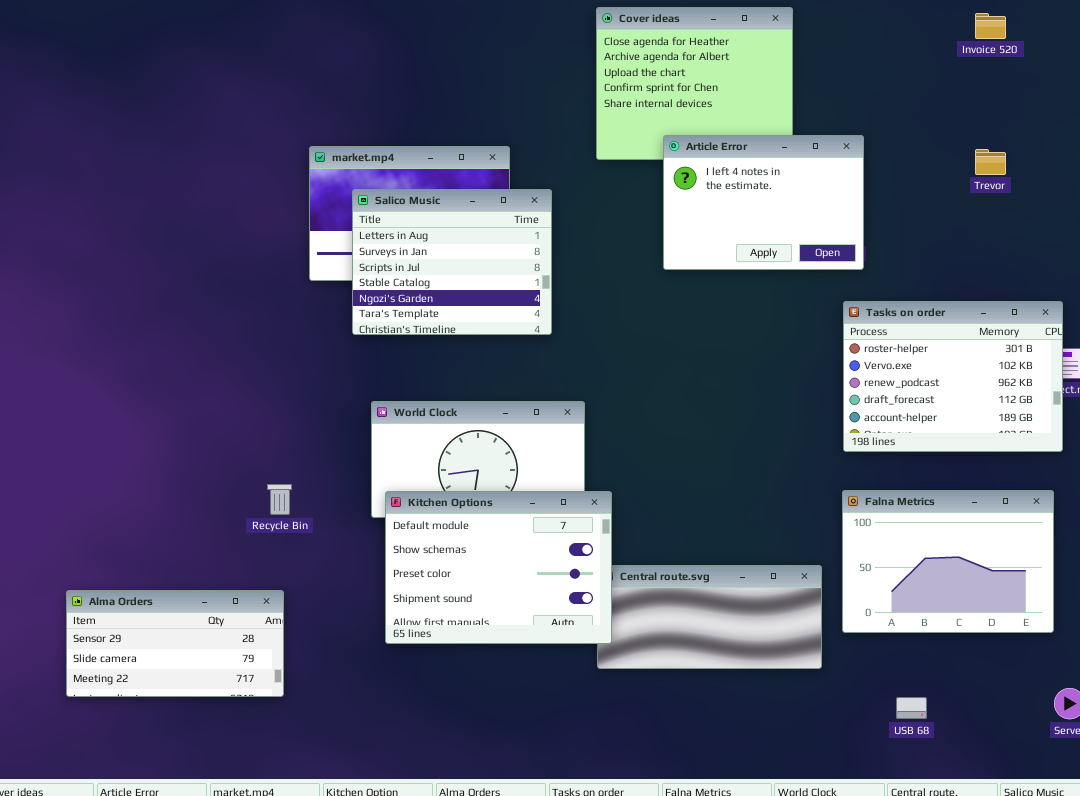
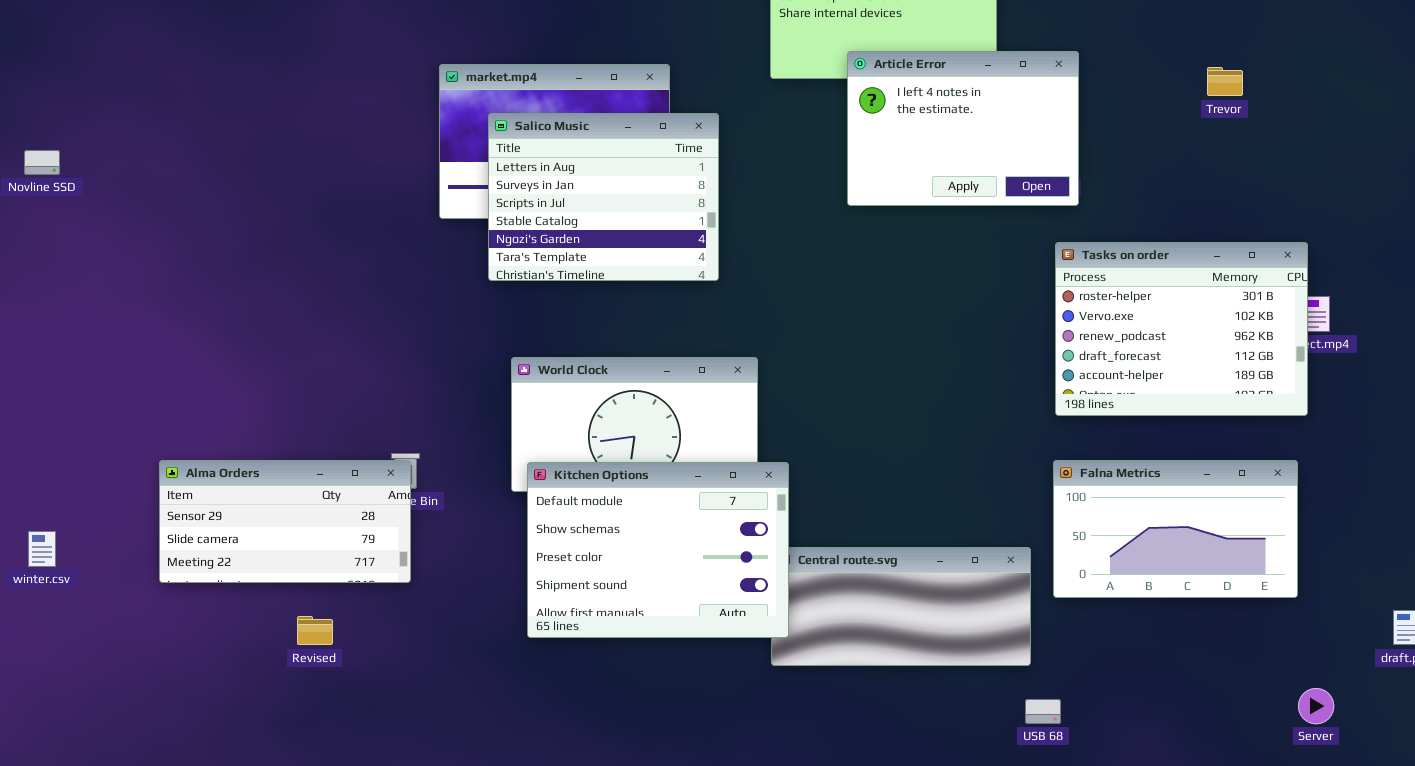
Falna Metrics: [842,490,1054,633] -> [1053,460,1298,598], resized
Alma Orders: [66,590,284,697] -> [159,460,411,583], moved
USB 68: [896,697,927,719] -> [1025,699,1061,724], moved

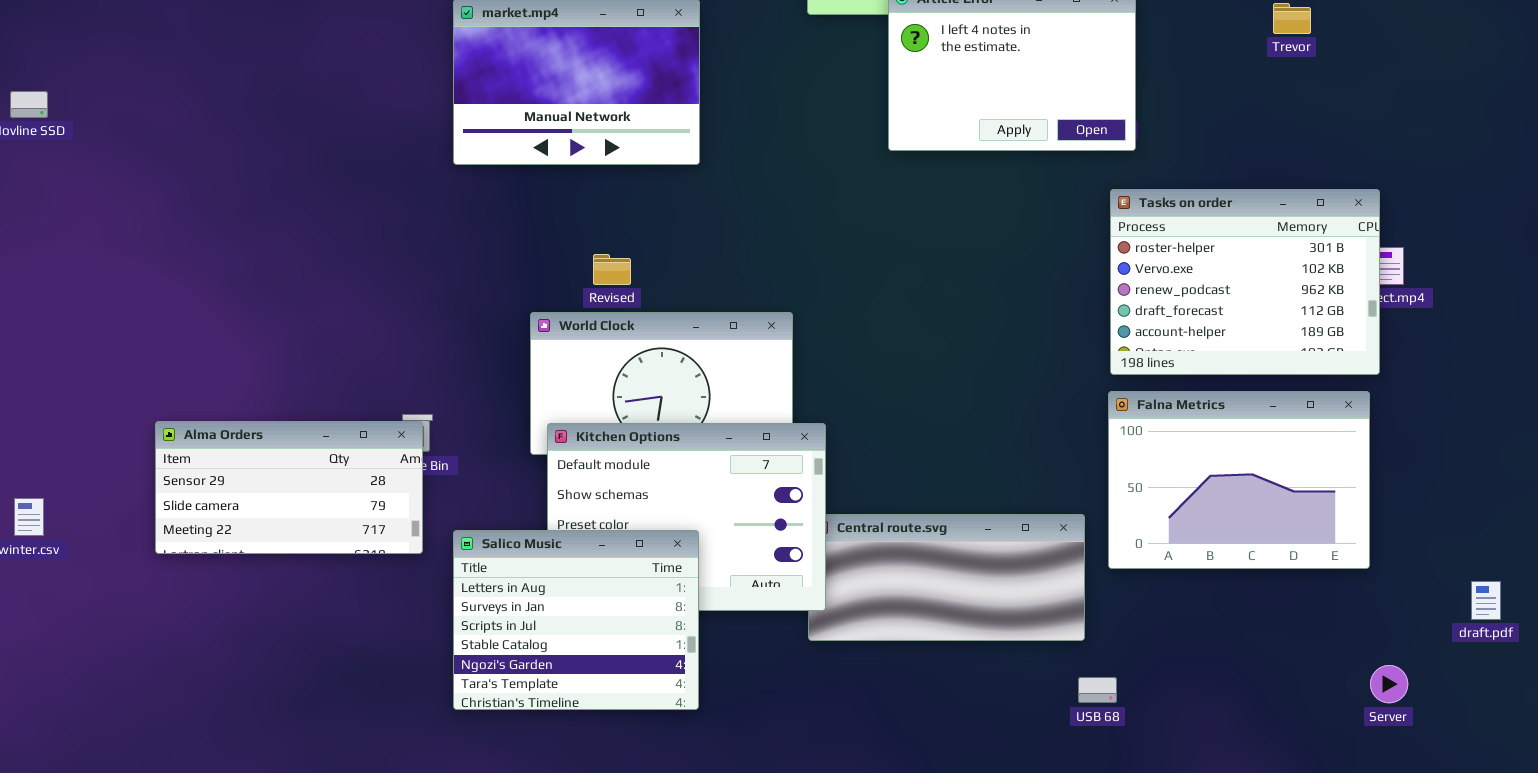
Salico Music: [488,113,719,281] -> [453,530,699,710], moved
Falna Metrics: [1053,460,1298,598] -> [1108,391,1370,569], resized
Revised: [297,616,333,645] -> [593,254,631,285], moved

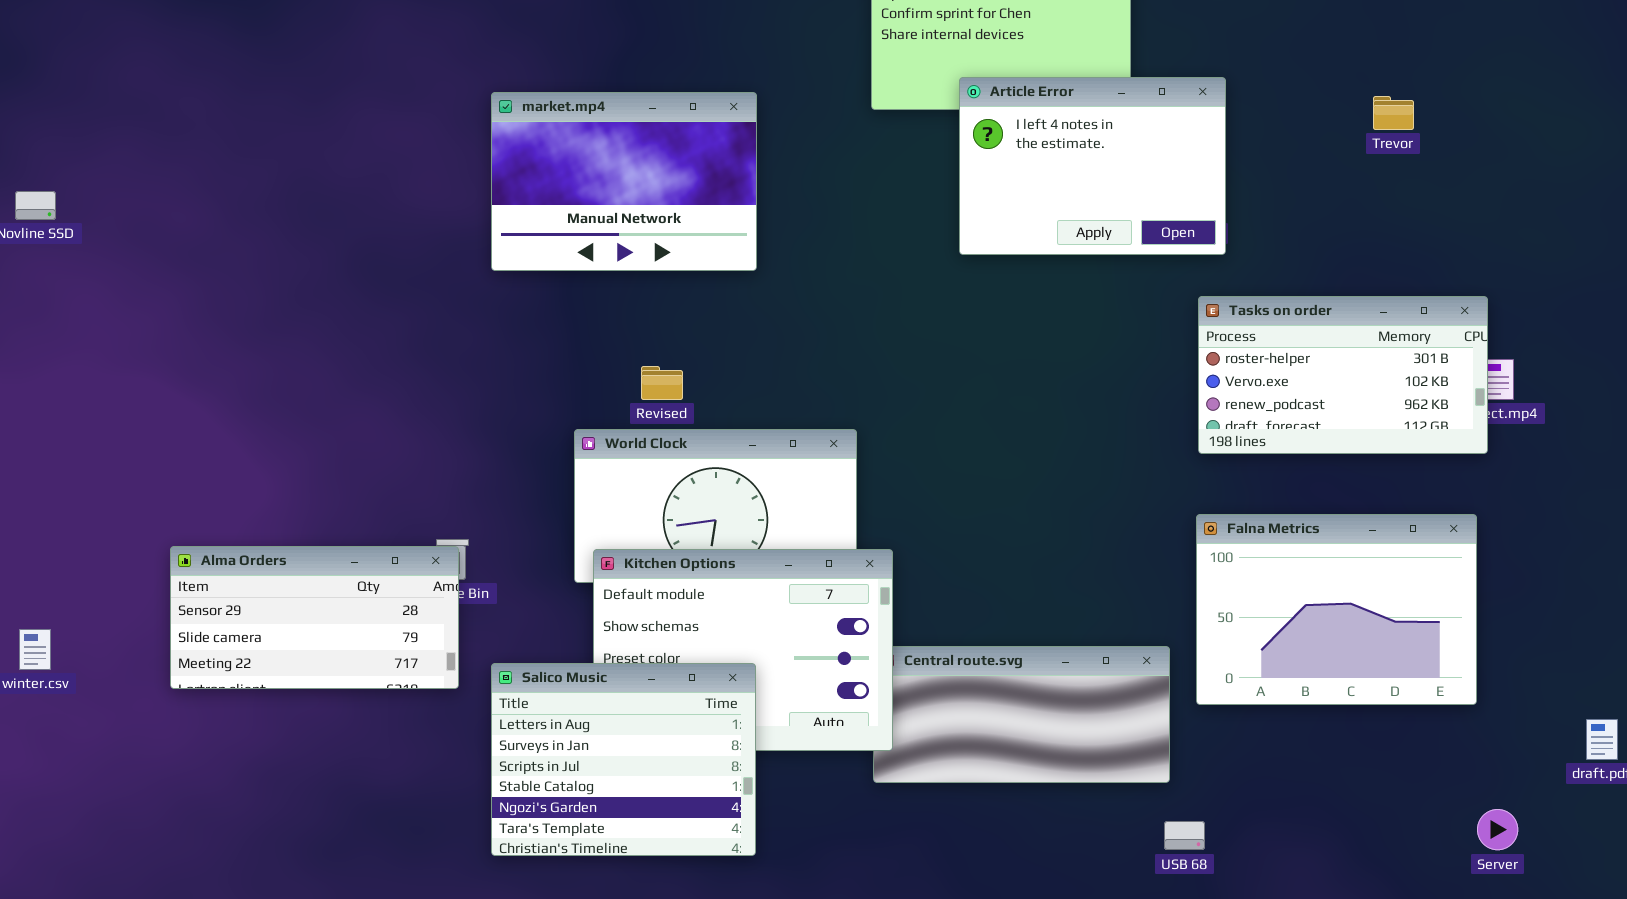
Tasks on order: [1110,189,1380,375] -> [1198,296,1488,454], resized

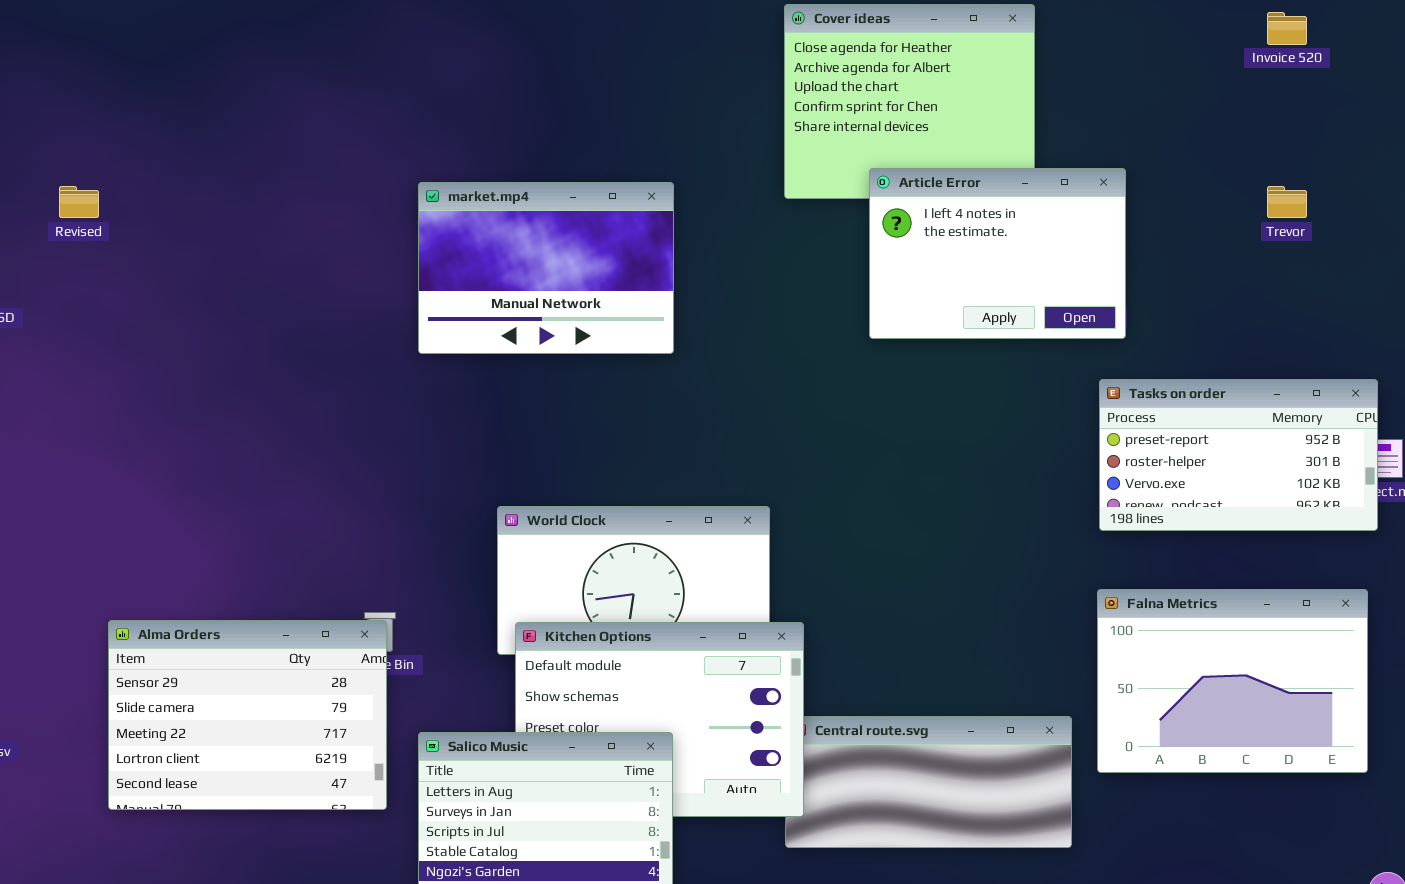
Tasks on order: [1198,296,1488,454] -> [1099,379,1378,531], scrolled up 1 row
Revised: [641,366,683,400] -> [59,186,99,218], moved
Alma Orders: [170,546,459,689] -> [108,620,387,810], resized

